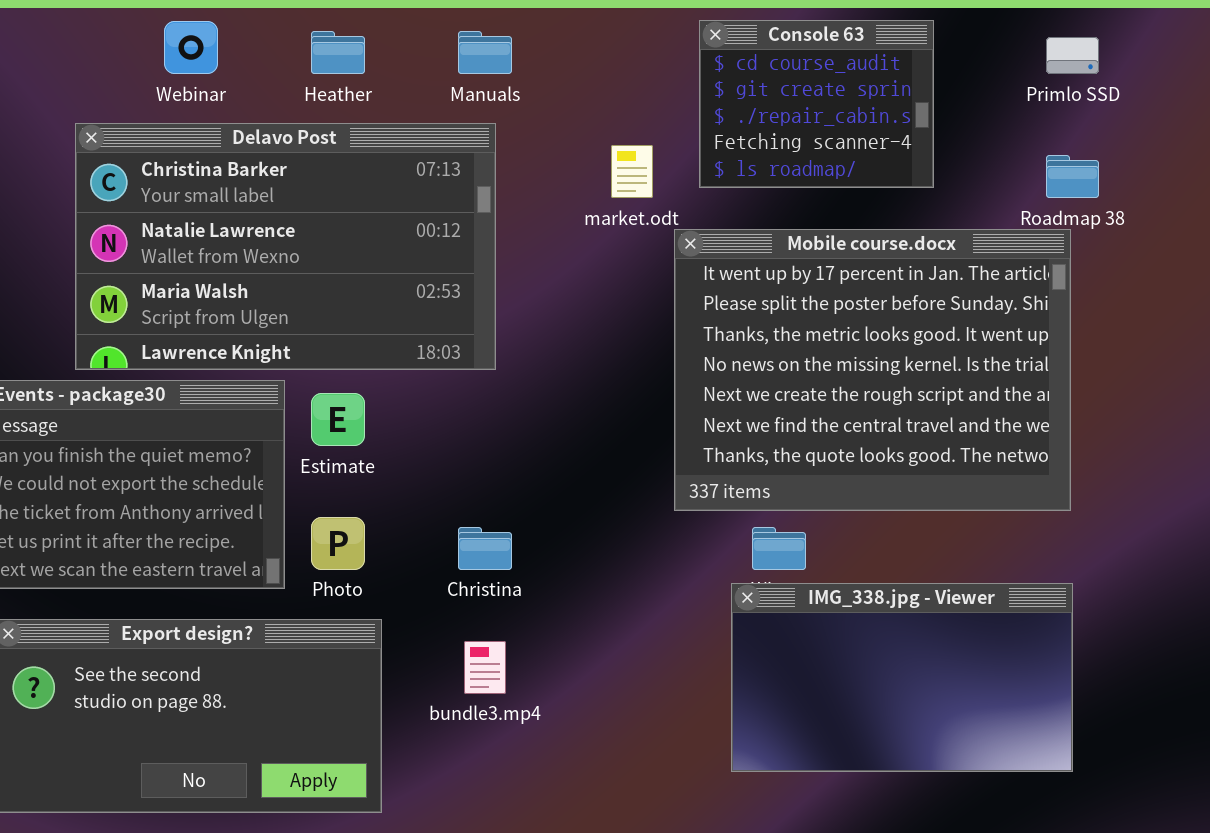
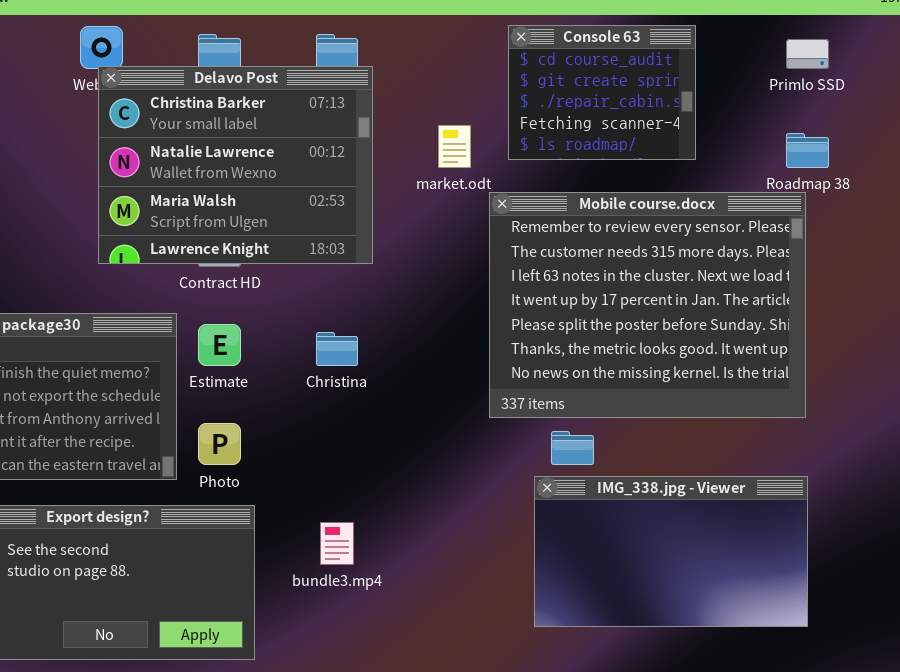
Delavo Post: [75,123,496,370] -> [98,66,373,264], moved, resized
Mobile course.docx: [674,229,1071,511] -> [489,192,806,418], scrolled up 3 rows
Christina: [458,527,512,570] -> [316,332,358,366], moved

